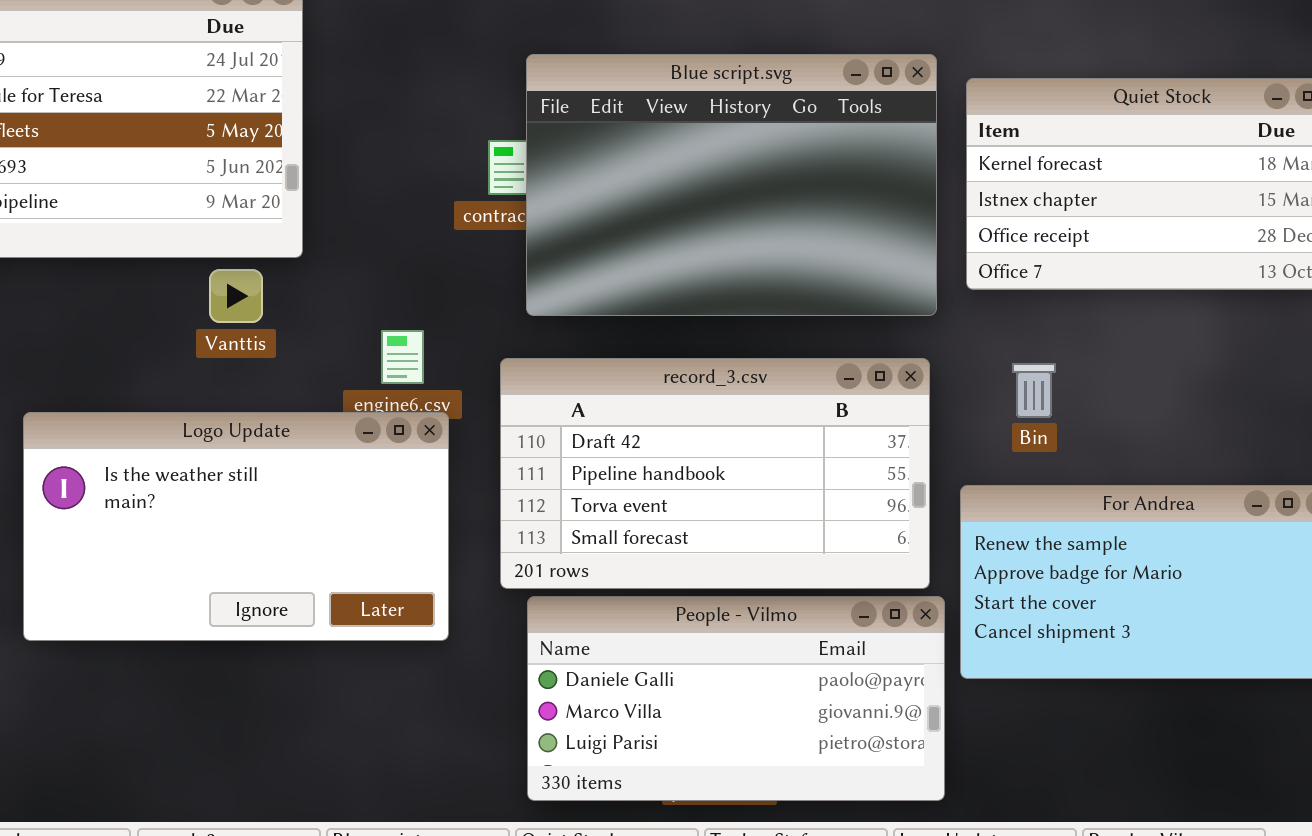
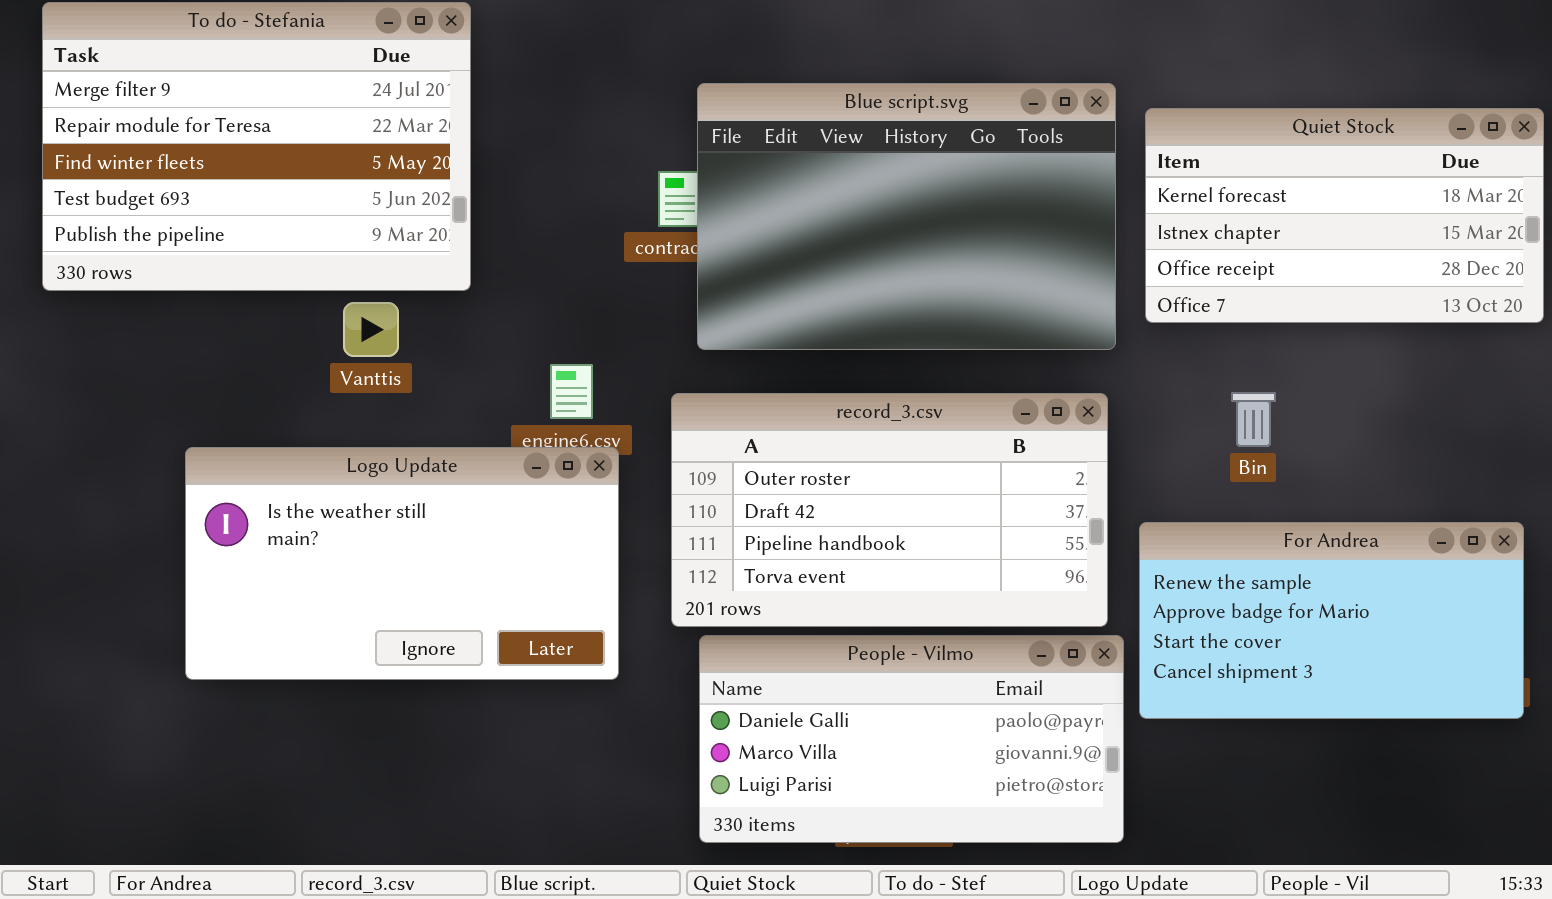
Vanttis: [209,269,263,323] -> [343,302,399,357], moved
record_3.csv: [500,358,930,589] -> [671,393,1108,627], scrolled up 1 row
Bin: [1012,363,1056,418] -> [1231,392,1276,447], moved

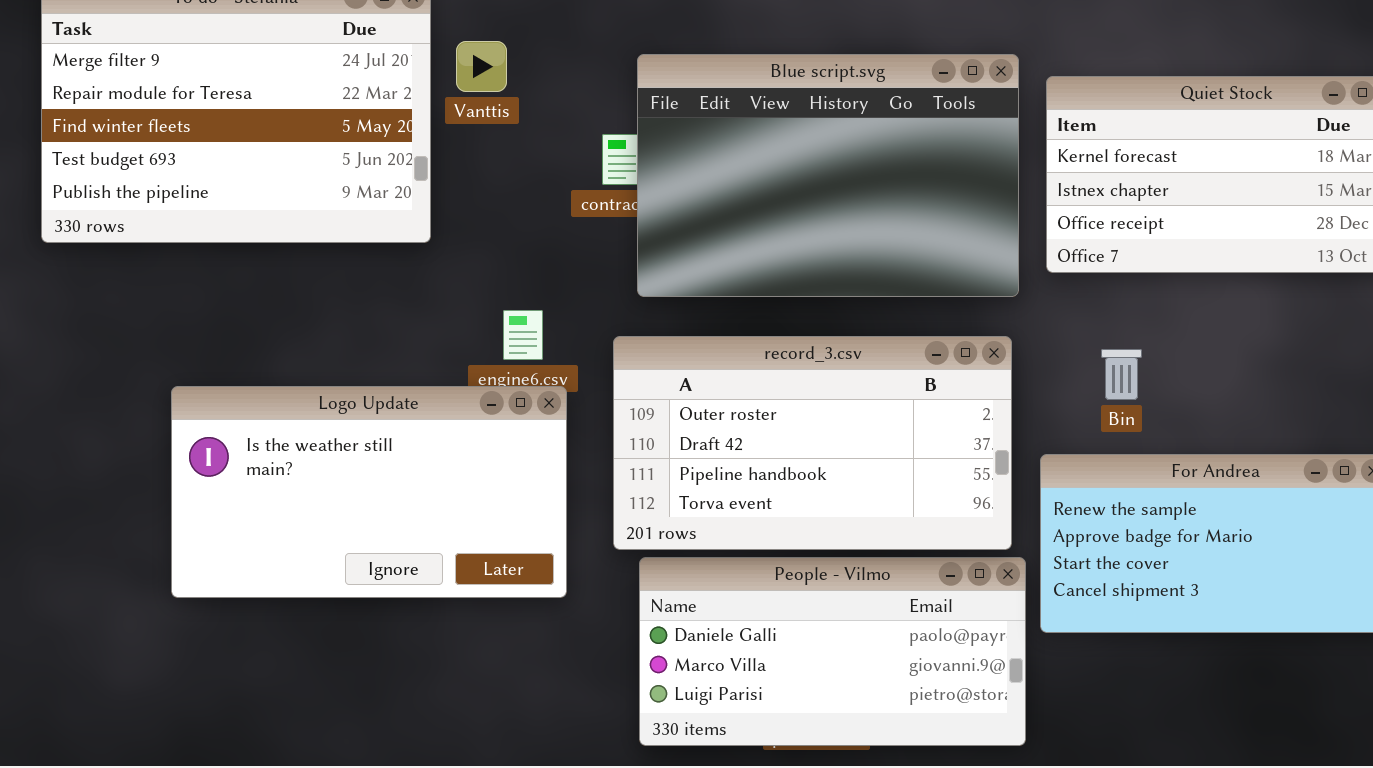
Vanttis: [343,302,399,357] -> [456,41,507,92], moved
Bin: [1231,392,1276,447] -> [1101,349,1142,400], moved

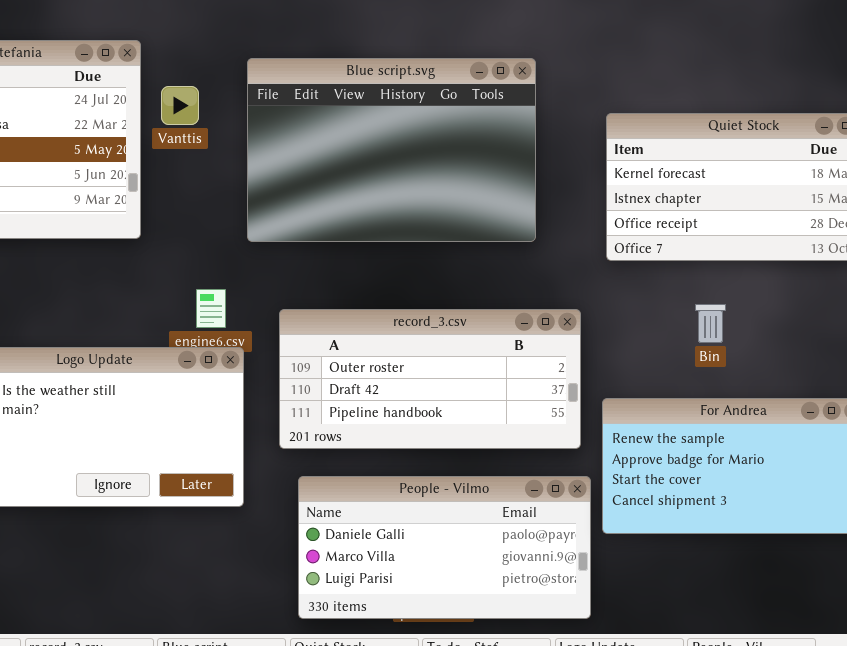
Blue script.svg: [637,54,1019,297] -> [247,58,536,242], moved
record_3.csv: [613,336,1012,550] -> [279,309,581,449], resized
Bin: [1101,349,1142,400] -> [695,304,726,343], moved

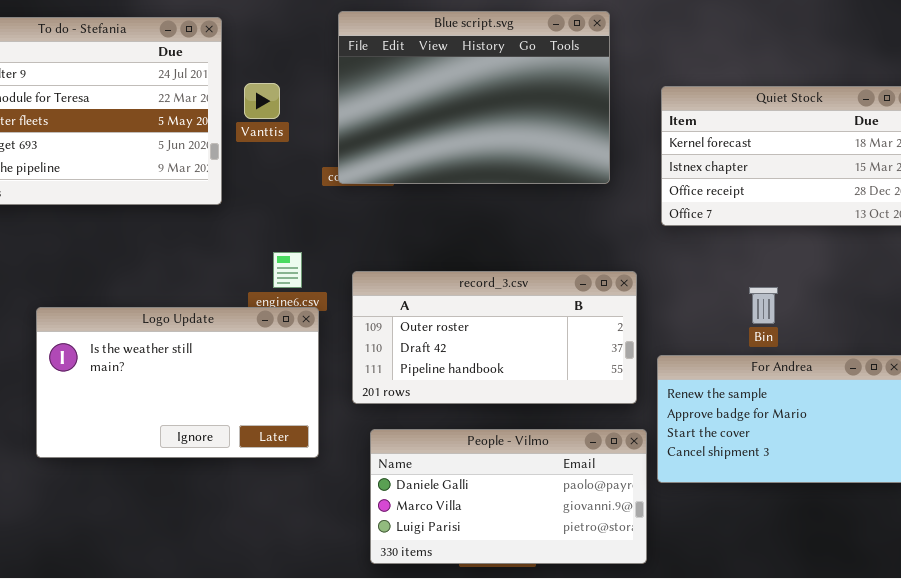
Blue script.svg: [247,58,536,242] -> [338,11,610,184], moved
Vanttis: [161,86,199,125] -> [244,83,280,119], moved
Bin: [695,304,726,343] -> [749,287,778,324], moved

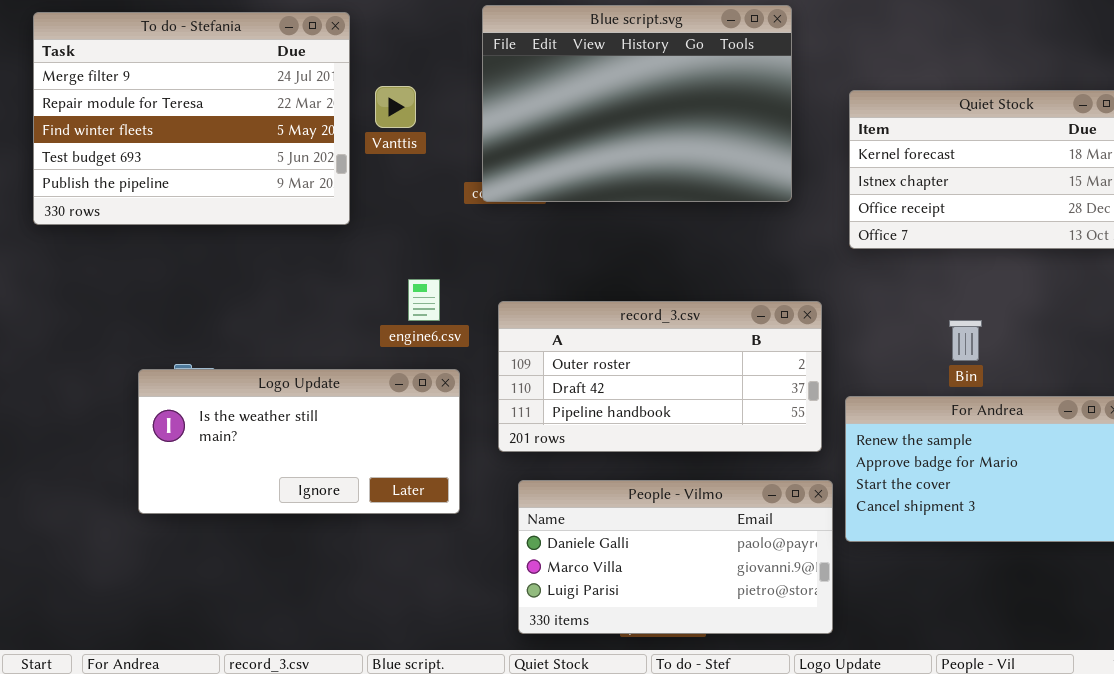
Logo Update: [36,307,319,458] -> [138,369,460,514], resized

